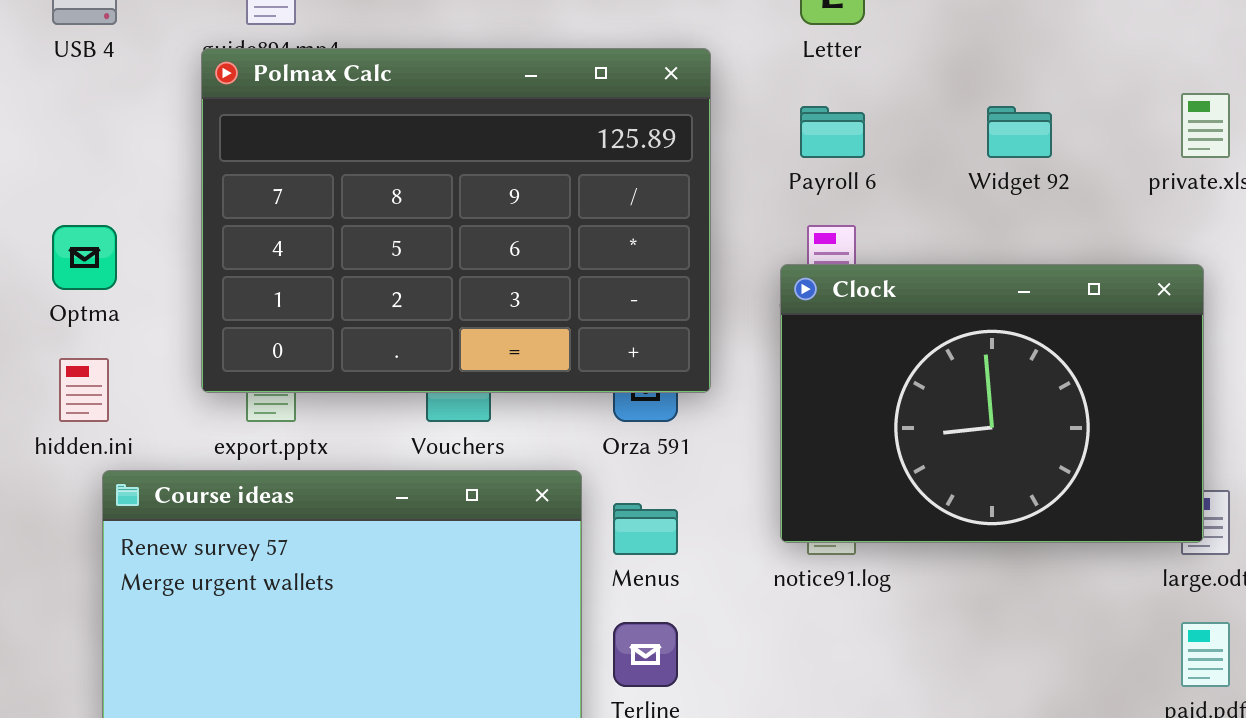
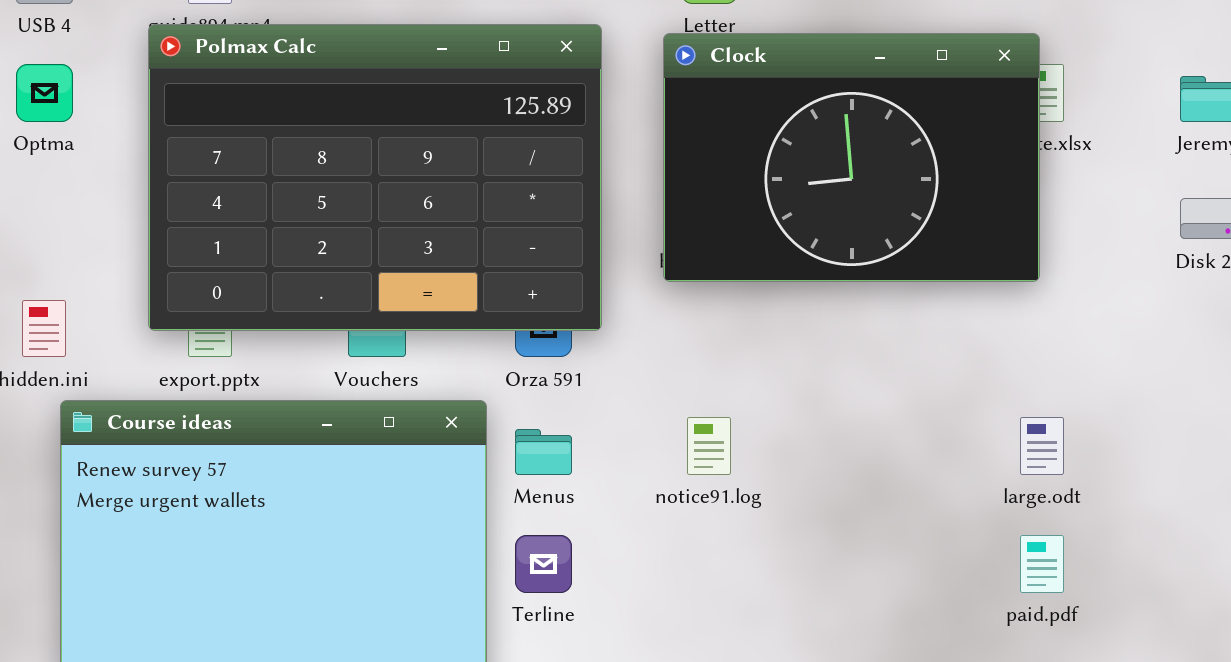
Optma: [52,225,117,290] -> [16,64,73,122], moved
Clock: [780,264,1204,543] -> [663,33,1040,282], moved

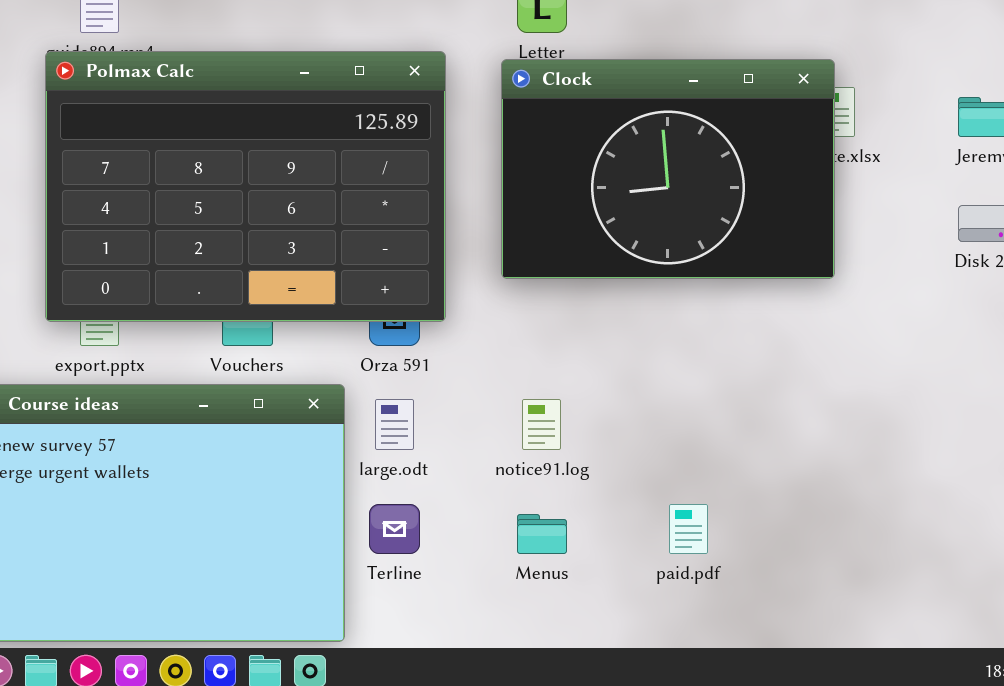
large.odt: [1020,417,1064,475] -> [375,399,414,450], moved
Menus: [515,429,572,475] -> [517,514,567,554], moved
paid.pdf: [1020,535,1064,593] -> [669,504,708,554], moved

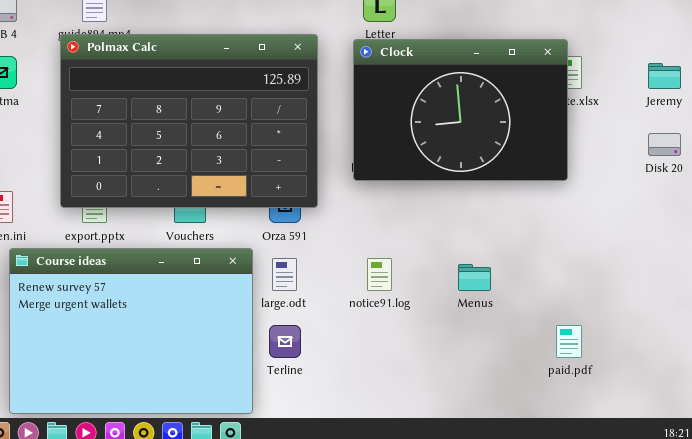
paid.pdf: [669,504,708,554] -> [556,325,582,358], moved
Menus: [517,514,567,554] -> [458,264,491,291], moved

